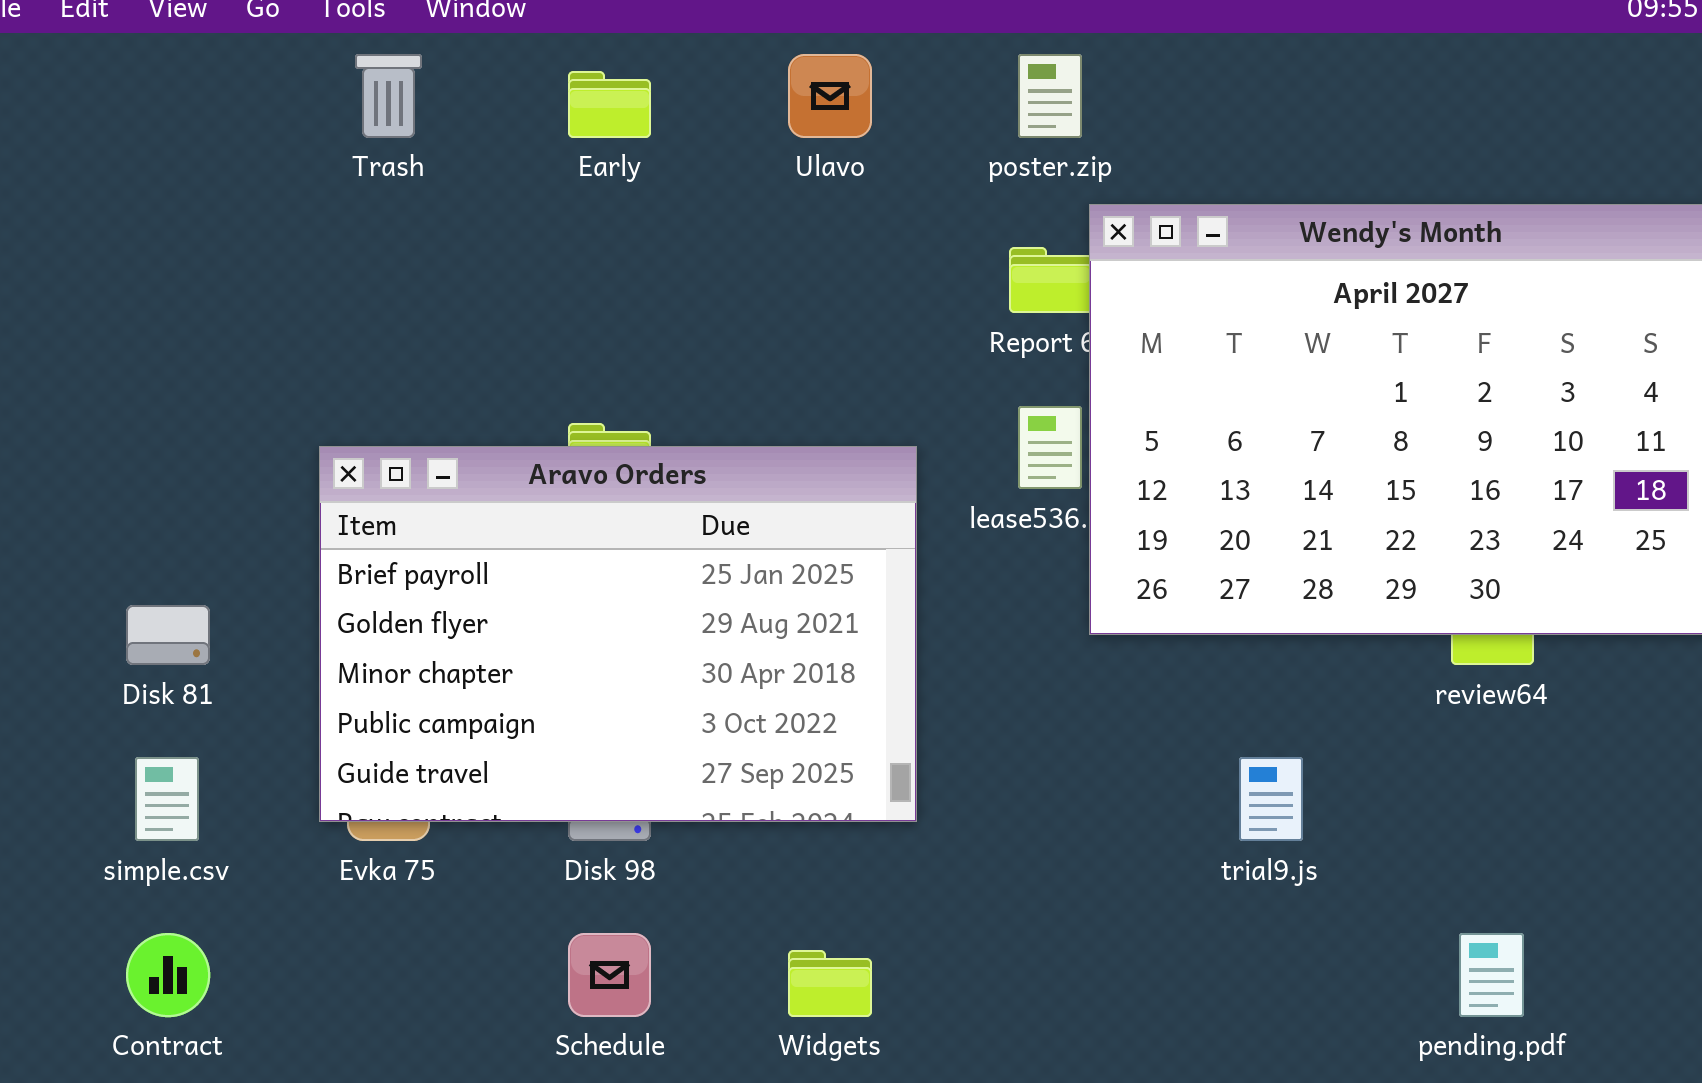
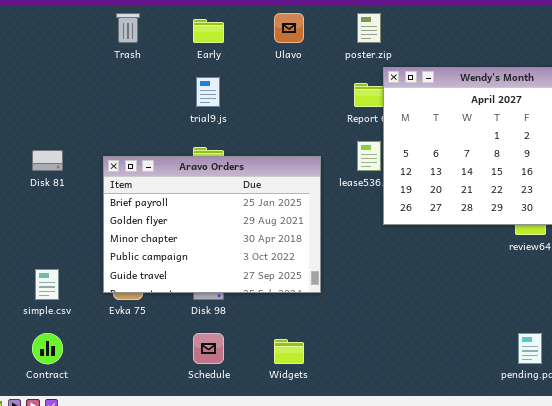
Disk 81: [126,605,210,665] -> [32,150,63,171], moved
trial9.js: [1239,757,1303,841] -> [196,77,220,107], moved

